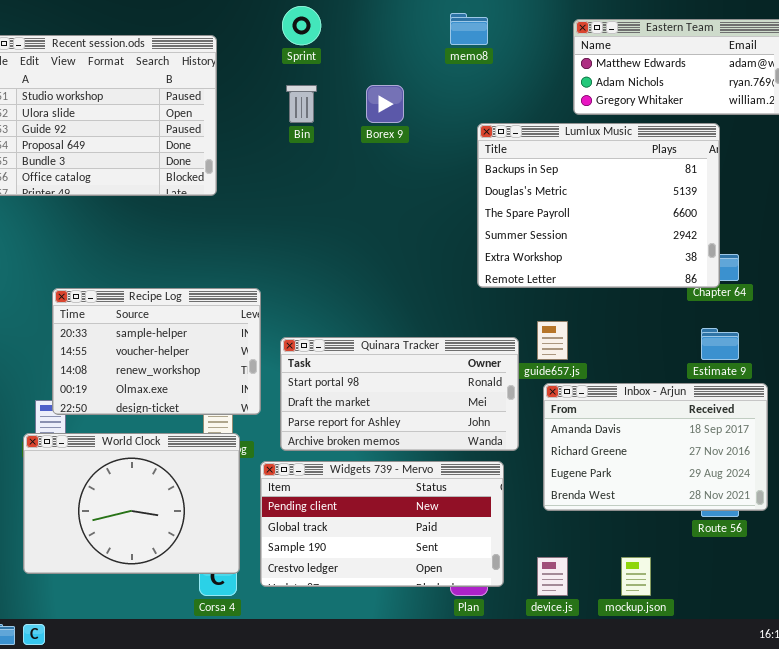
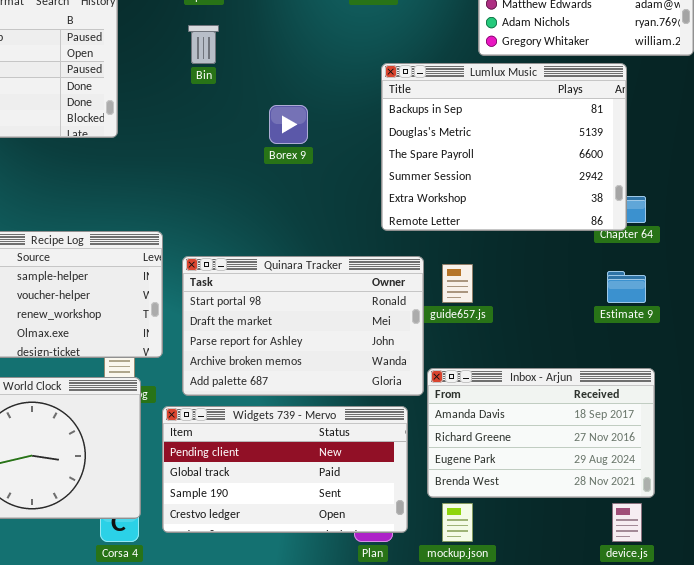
Borex 9: [366,85,404,123] -> [269,105,308,144], moved
Quinara Tracker: [280,337,519,451] -> [182,256,424,396], resized
Inbox - Arjun: [543,383,768,511] -> [427,368,655,498], moved
device.js: [537,557,568,596] -> [612,503,642,542], moved
mockup.json: [621,557,651,596] -> [442,503,473,542], moved

